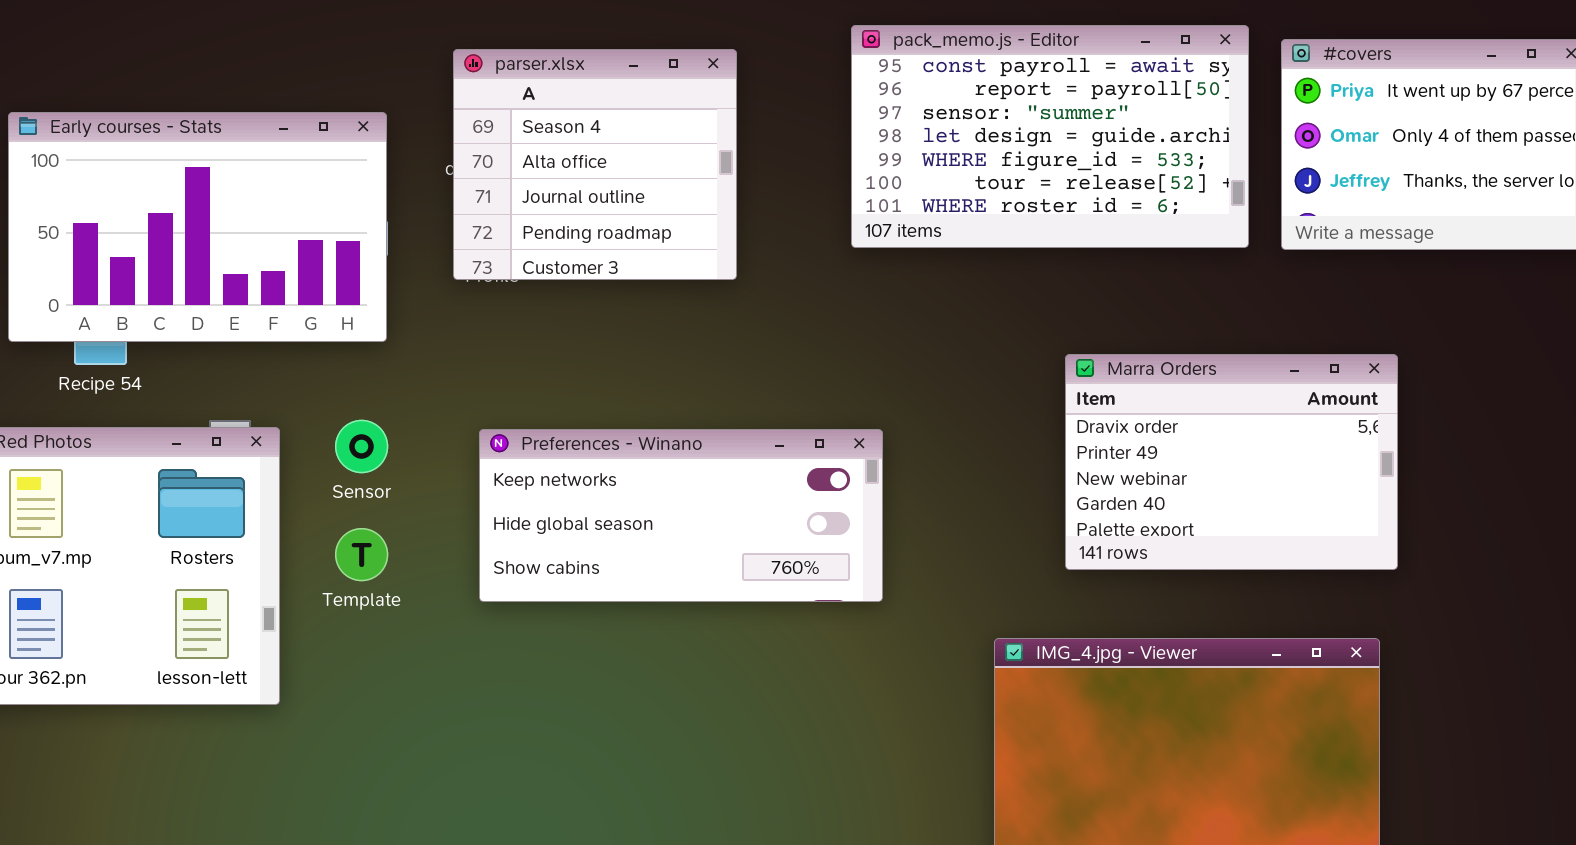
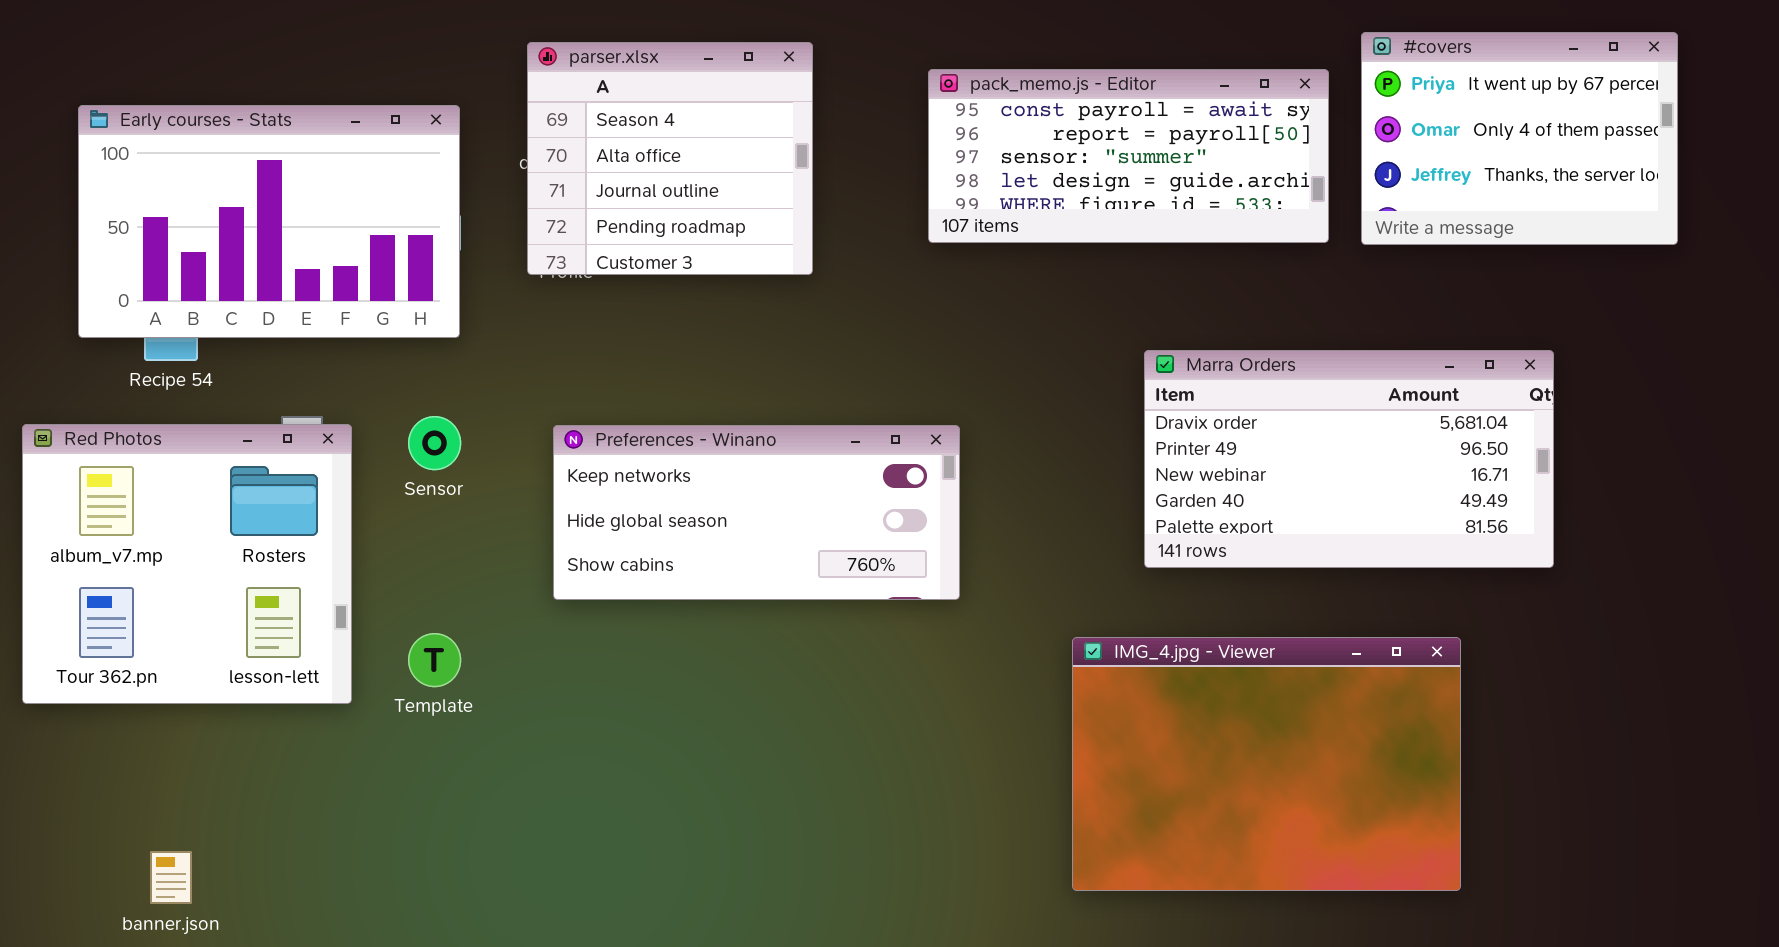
pack_memo.js - Editor: [851,25,1249,248] -> [928,69,1329,243], resized
Marra Orders: [1065,354,1398,570] -> [1144,350,1554,568], resized
Template: [335,528,388,581] -> [408,633,461,687], moved

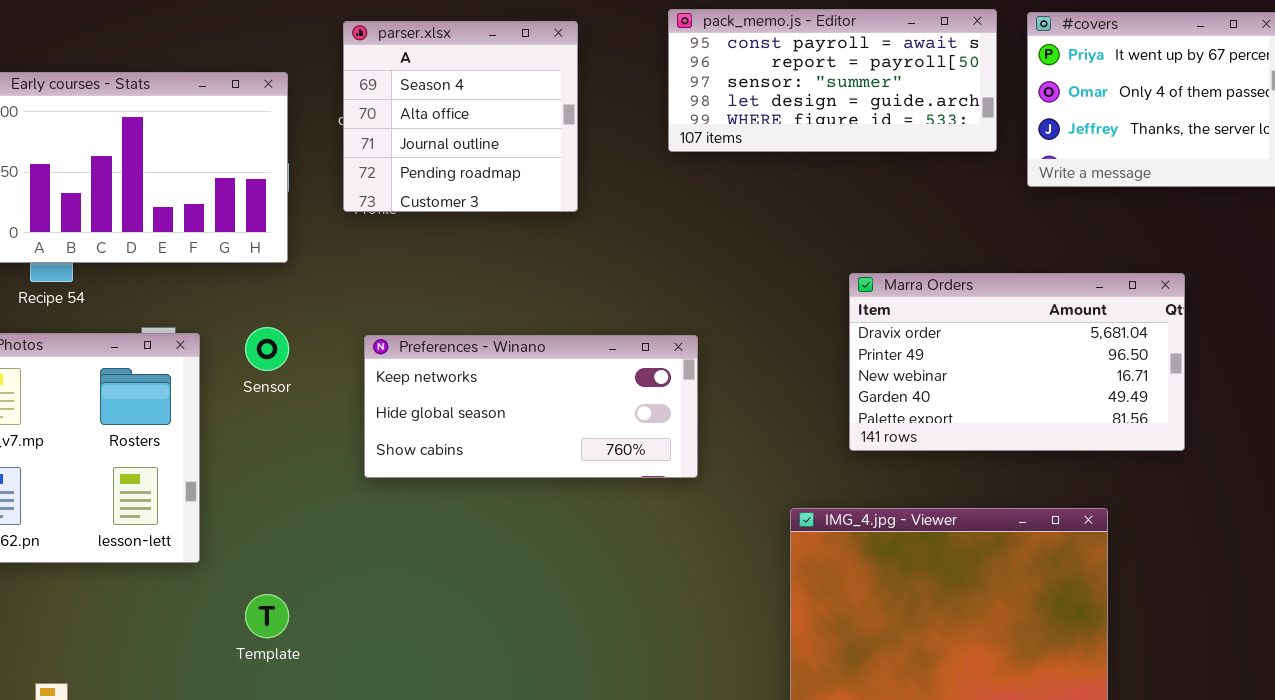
pack_memo.js - Editor: [928,69,1329,243] -> [668,9,997,152], moved
Template: [408,633,461,687] -> [245,594,289,638], moved

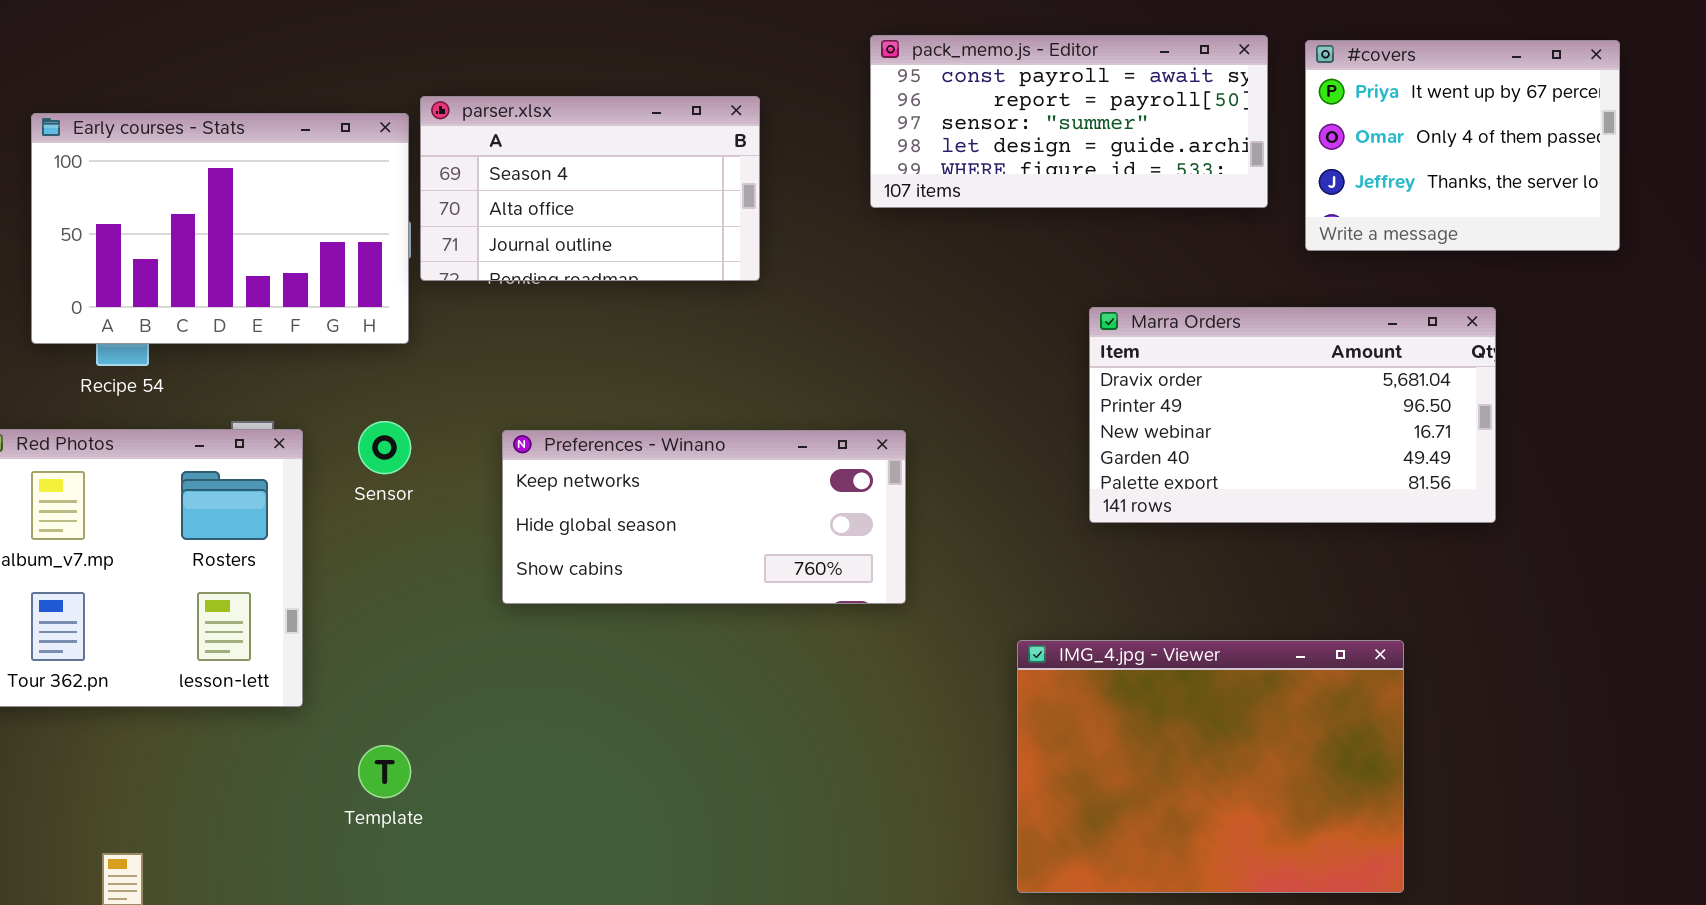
parser.xlsx: [343,21,578,212] -> [420,96,760,281], resized
Marra Orders: [849,273,1185,451] -> [1089,307,1496,523], moved

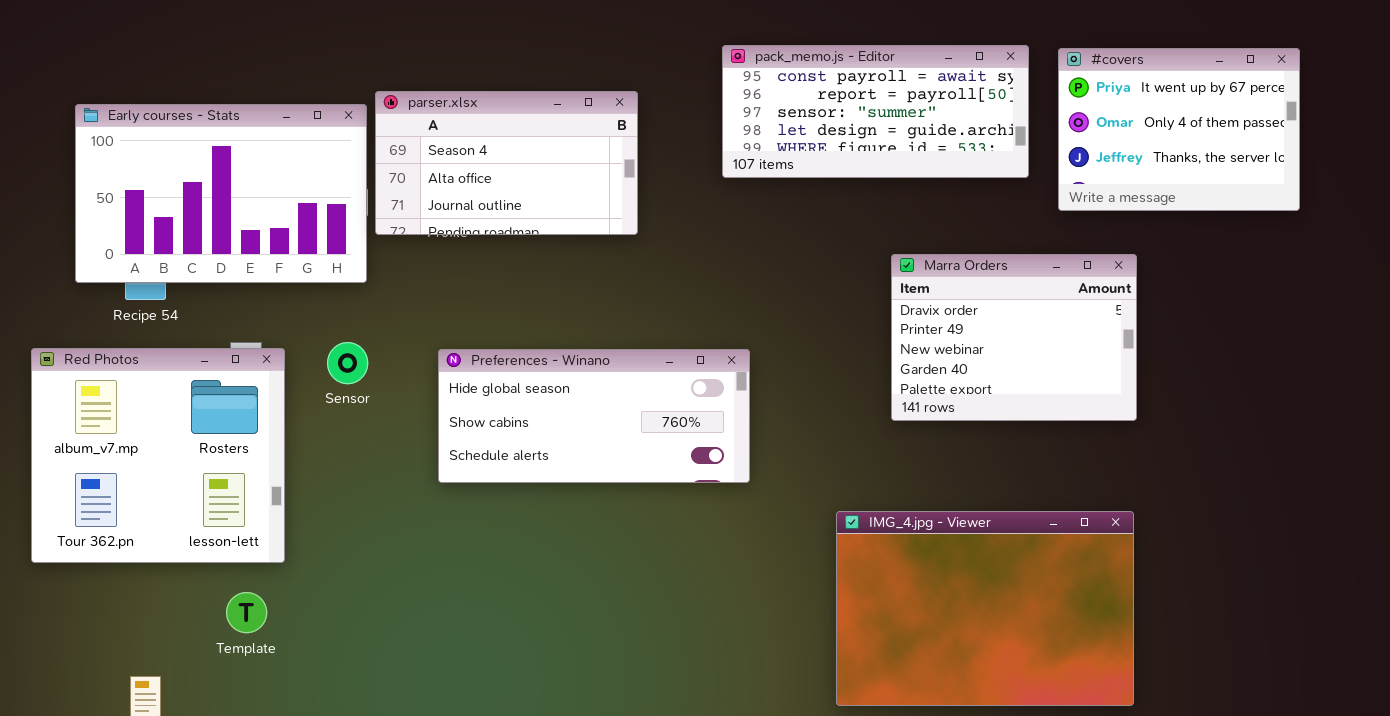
Marra Orders: [1089,307,1496,523] -> [891,254,1137,421], resized
Preferences - Winano: [502,430,906,604] -> [438,349,750,483], scrolled down 1 row
Template: [358,745,411,798] -> [226,592,267,633], moved

